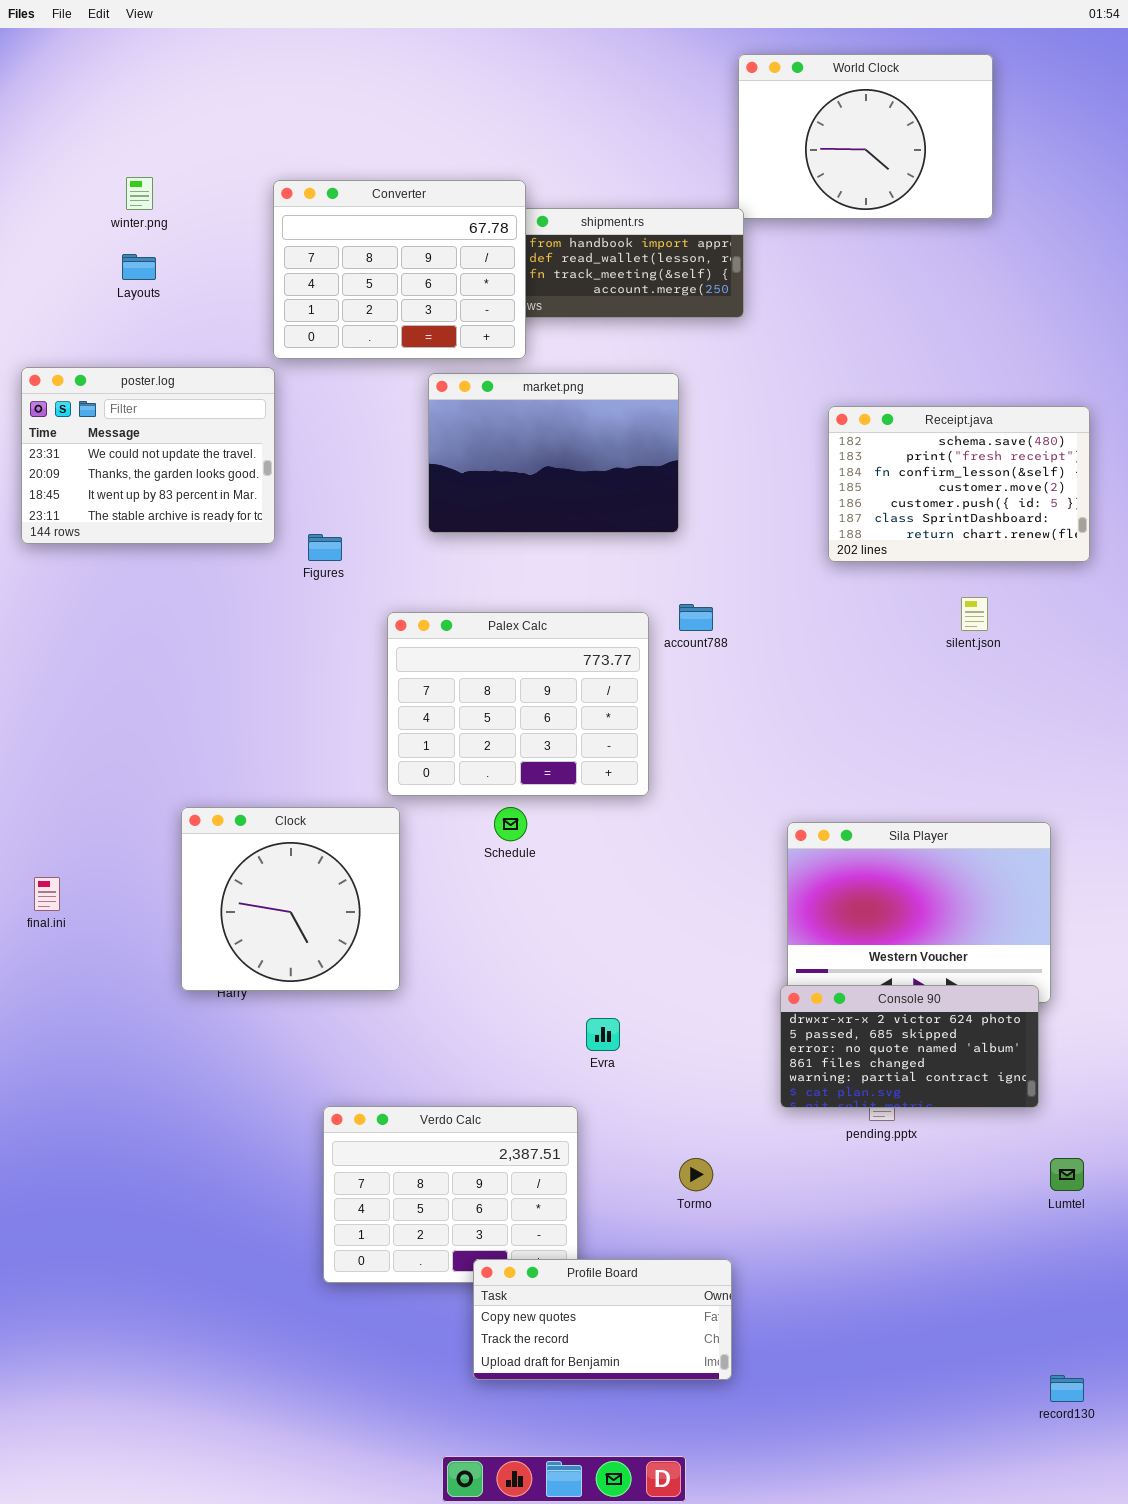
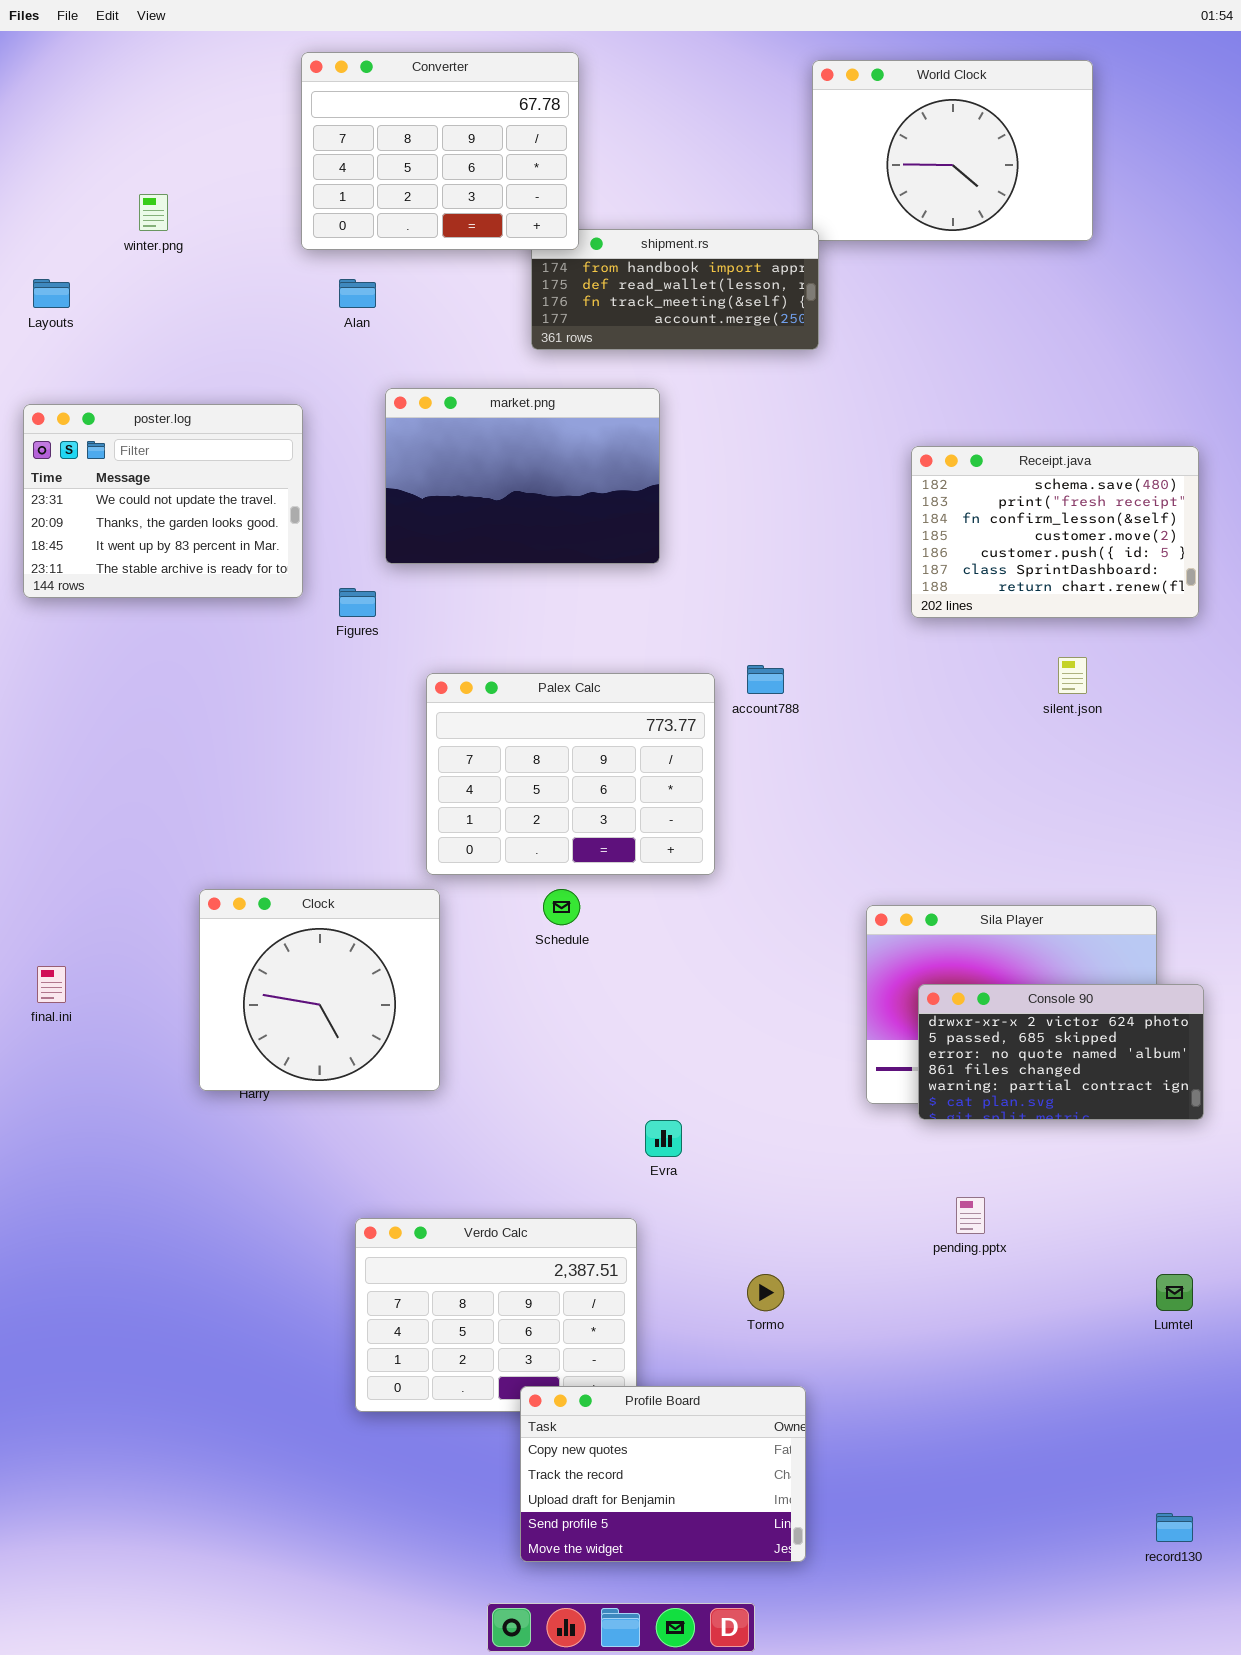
Converter: [273,180,526,359] -> [301,52,579,250], moved
Layouts: [122,254,156,280] -> [33,279,70,308], moved
market.png: [428,373,679,533] -> [385,388,660,564], moved
Console 90: [780,985,1039,1108] -> [918,984,1204,1120], moved
Profile Board: [473,1259,732,1380] -> [520,1386,806,1562], resized

